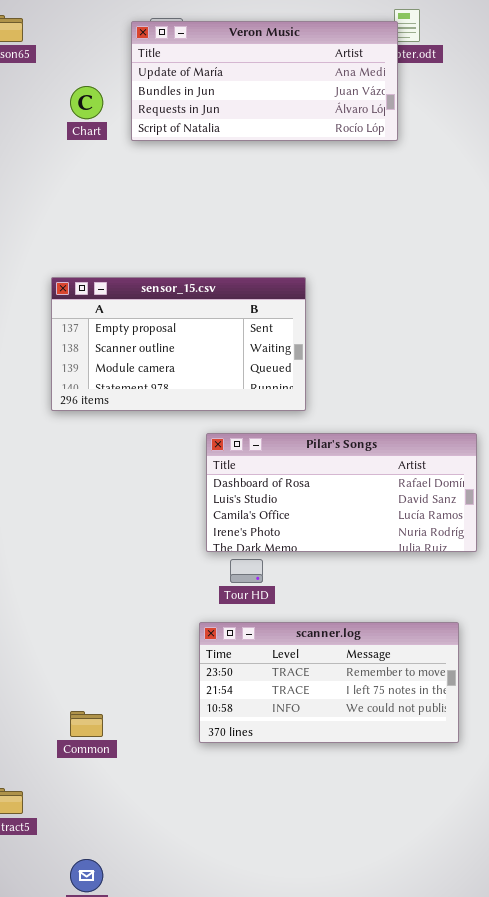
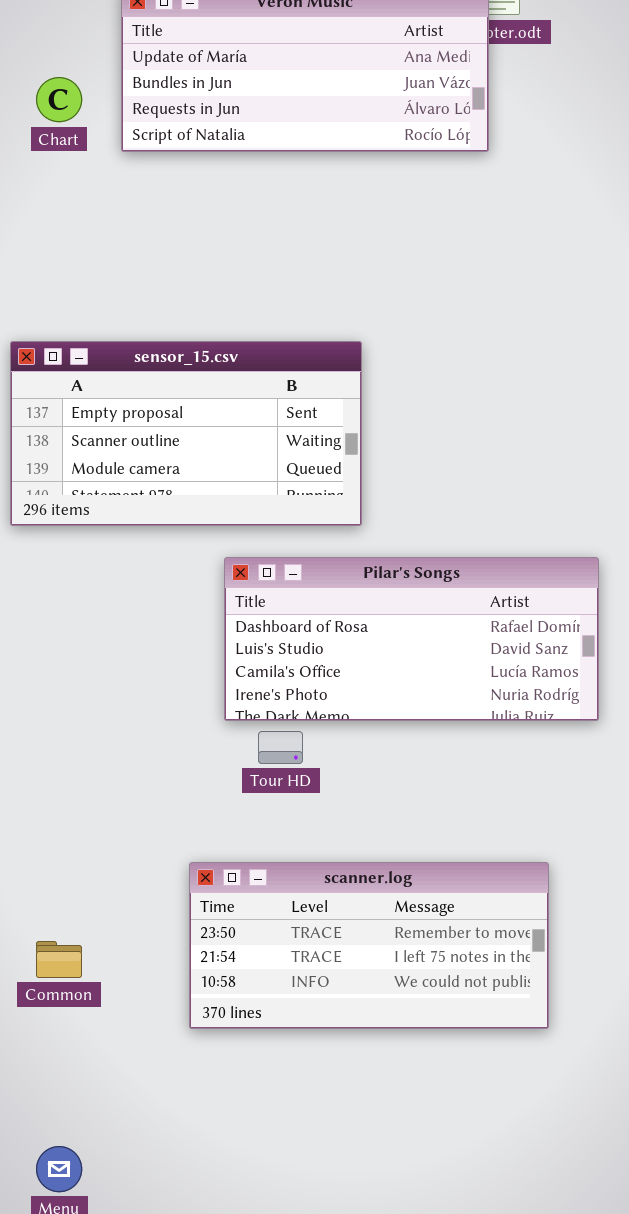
scanner.log: [199,622,459,743] -> [189,862,549,1029], moved

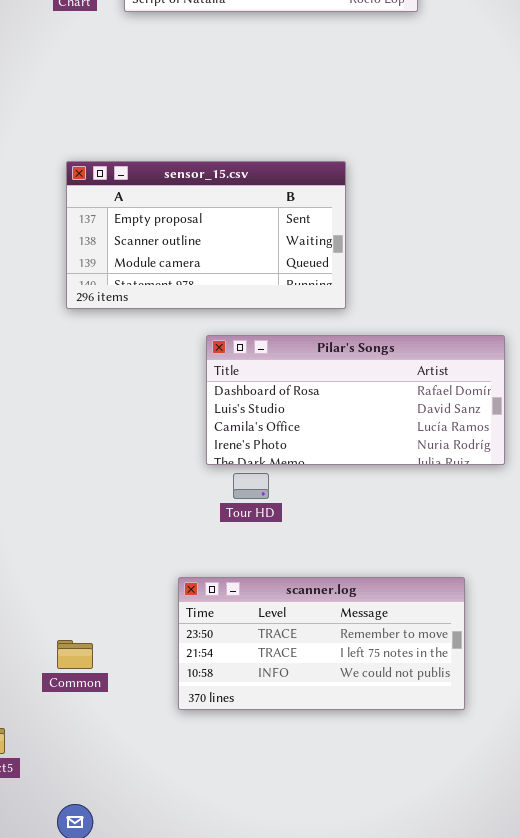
sensor_15.csv: [10,341,362,526] -> [66,161,346,309], moved

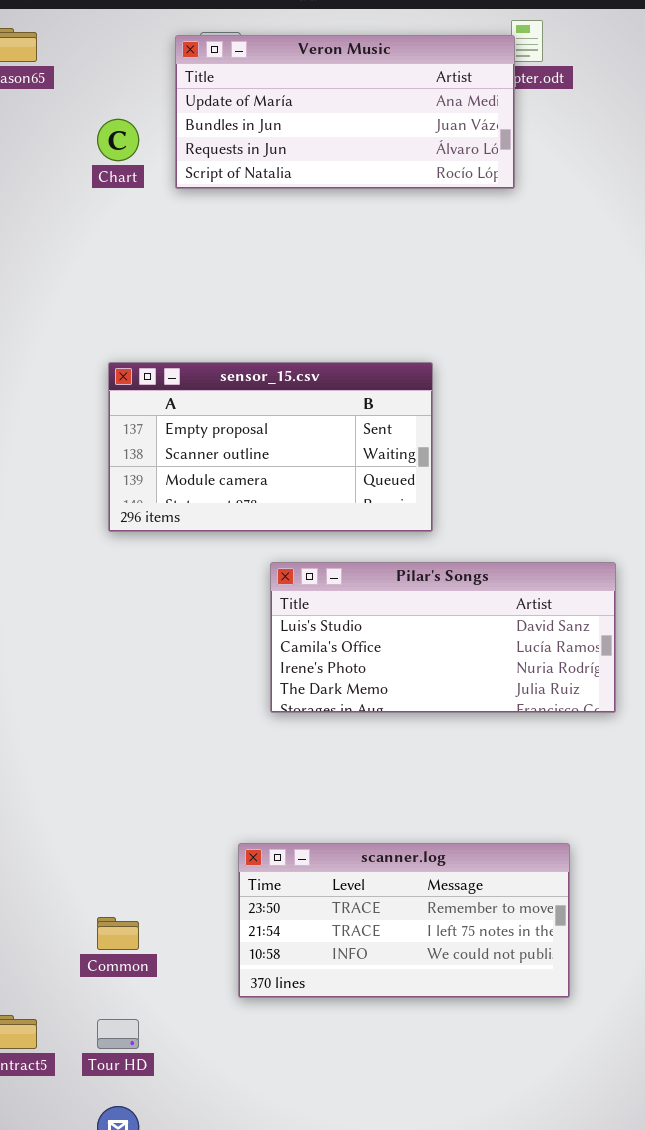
Pilar's Songs: [206,335,505,465] -> [270,562,616,713], scrolled down 1 row
Tour HD: [233,473,269,499] -> [97,1019,139,1049], moved

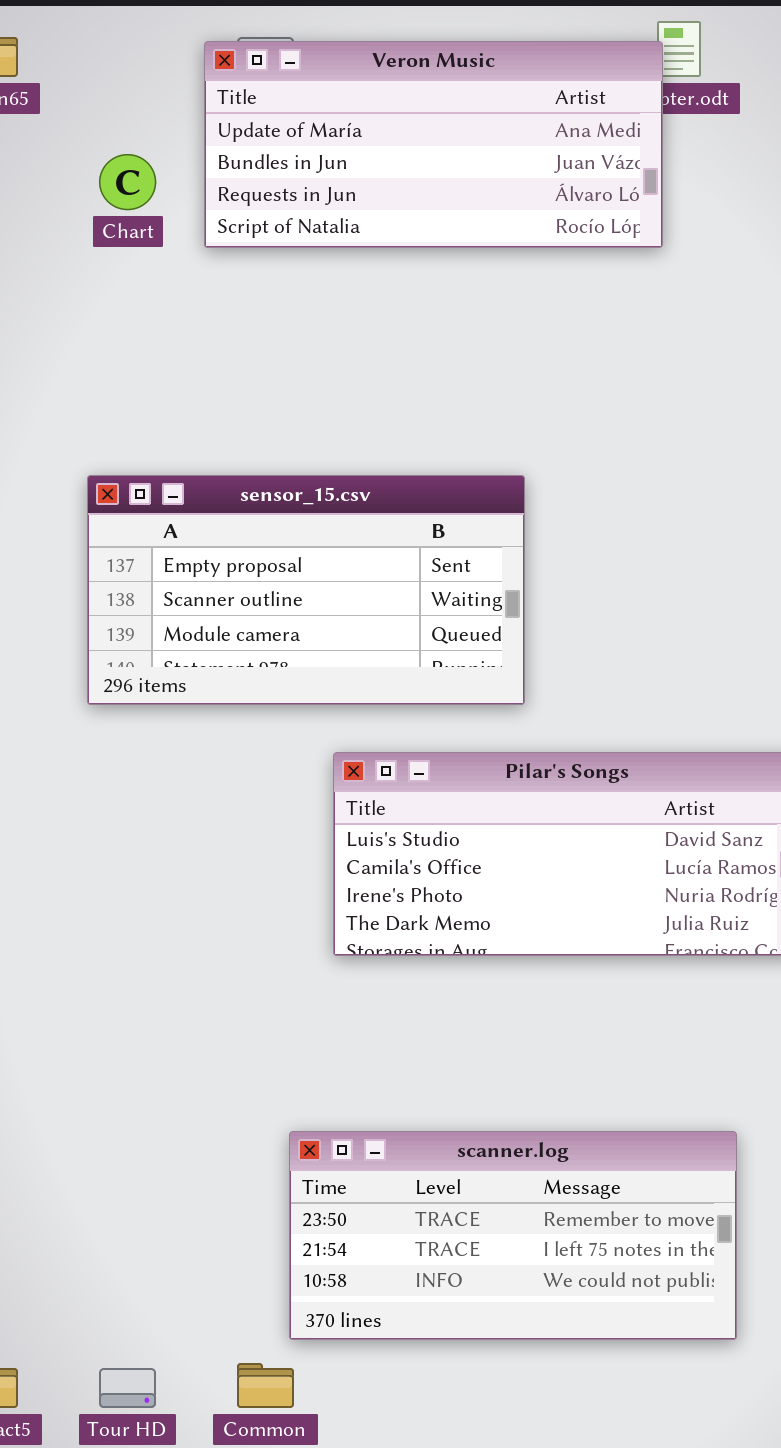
sensor_15.csv: [108,362,433,532] -> [87,475,525,705], moved
Common: [97,917,139,950] -> [237,1363,294,1408], moved

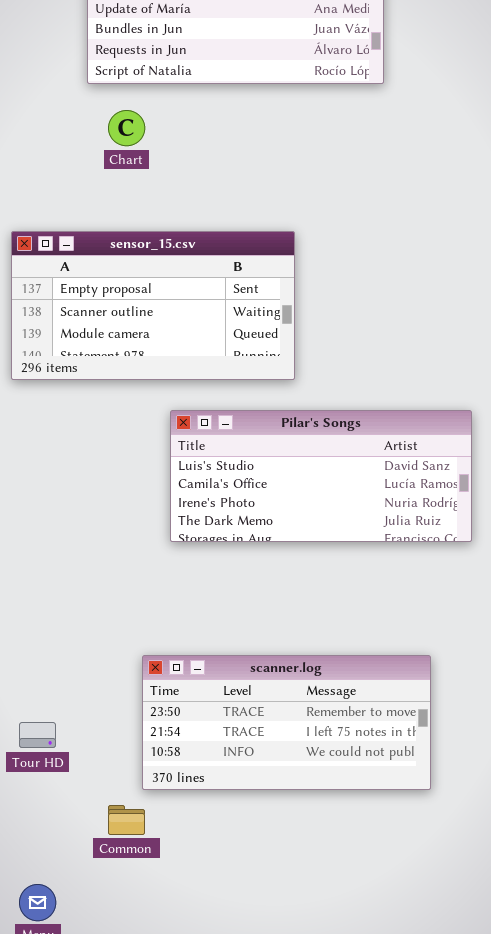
Chart: [99,154,156,210] -> [108,110,145,146], moved
Tour HD: [99,1368,156,1408] -> [19,722,56,748], moved

